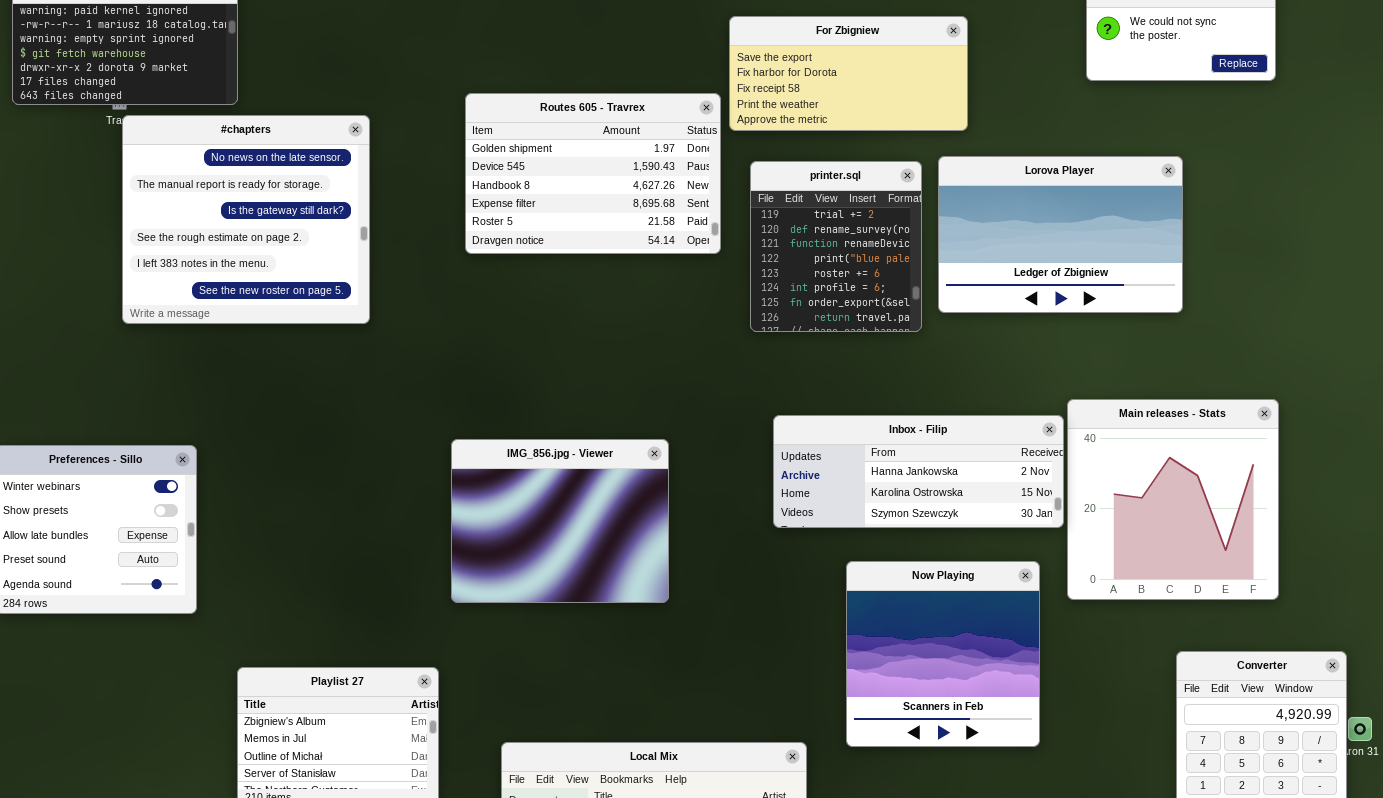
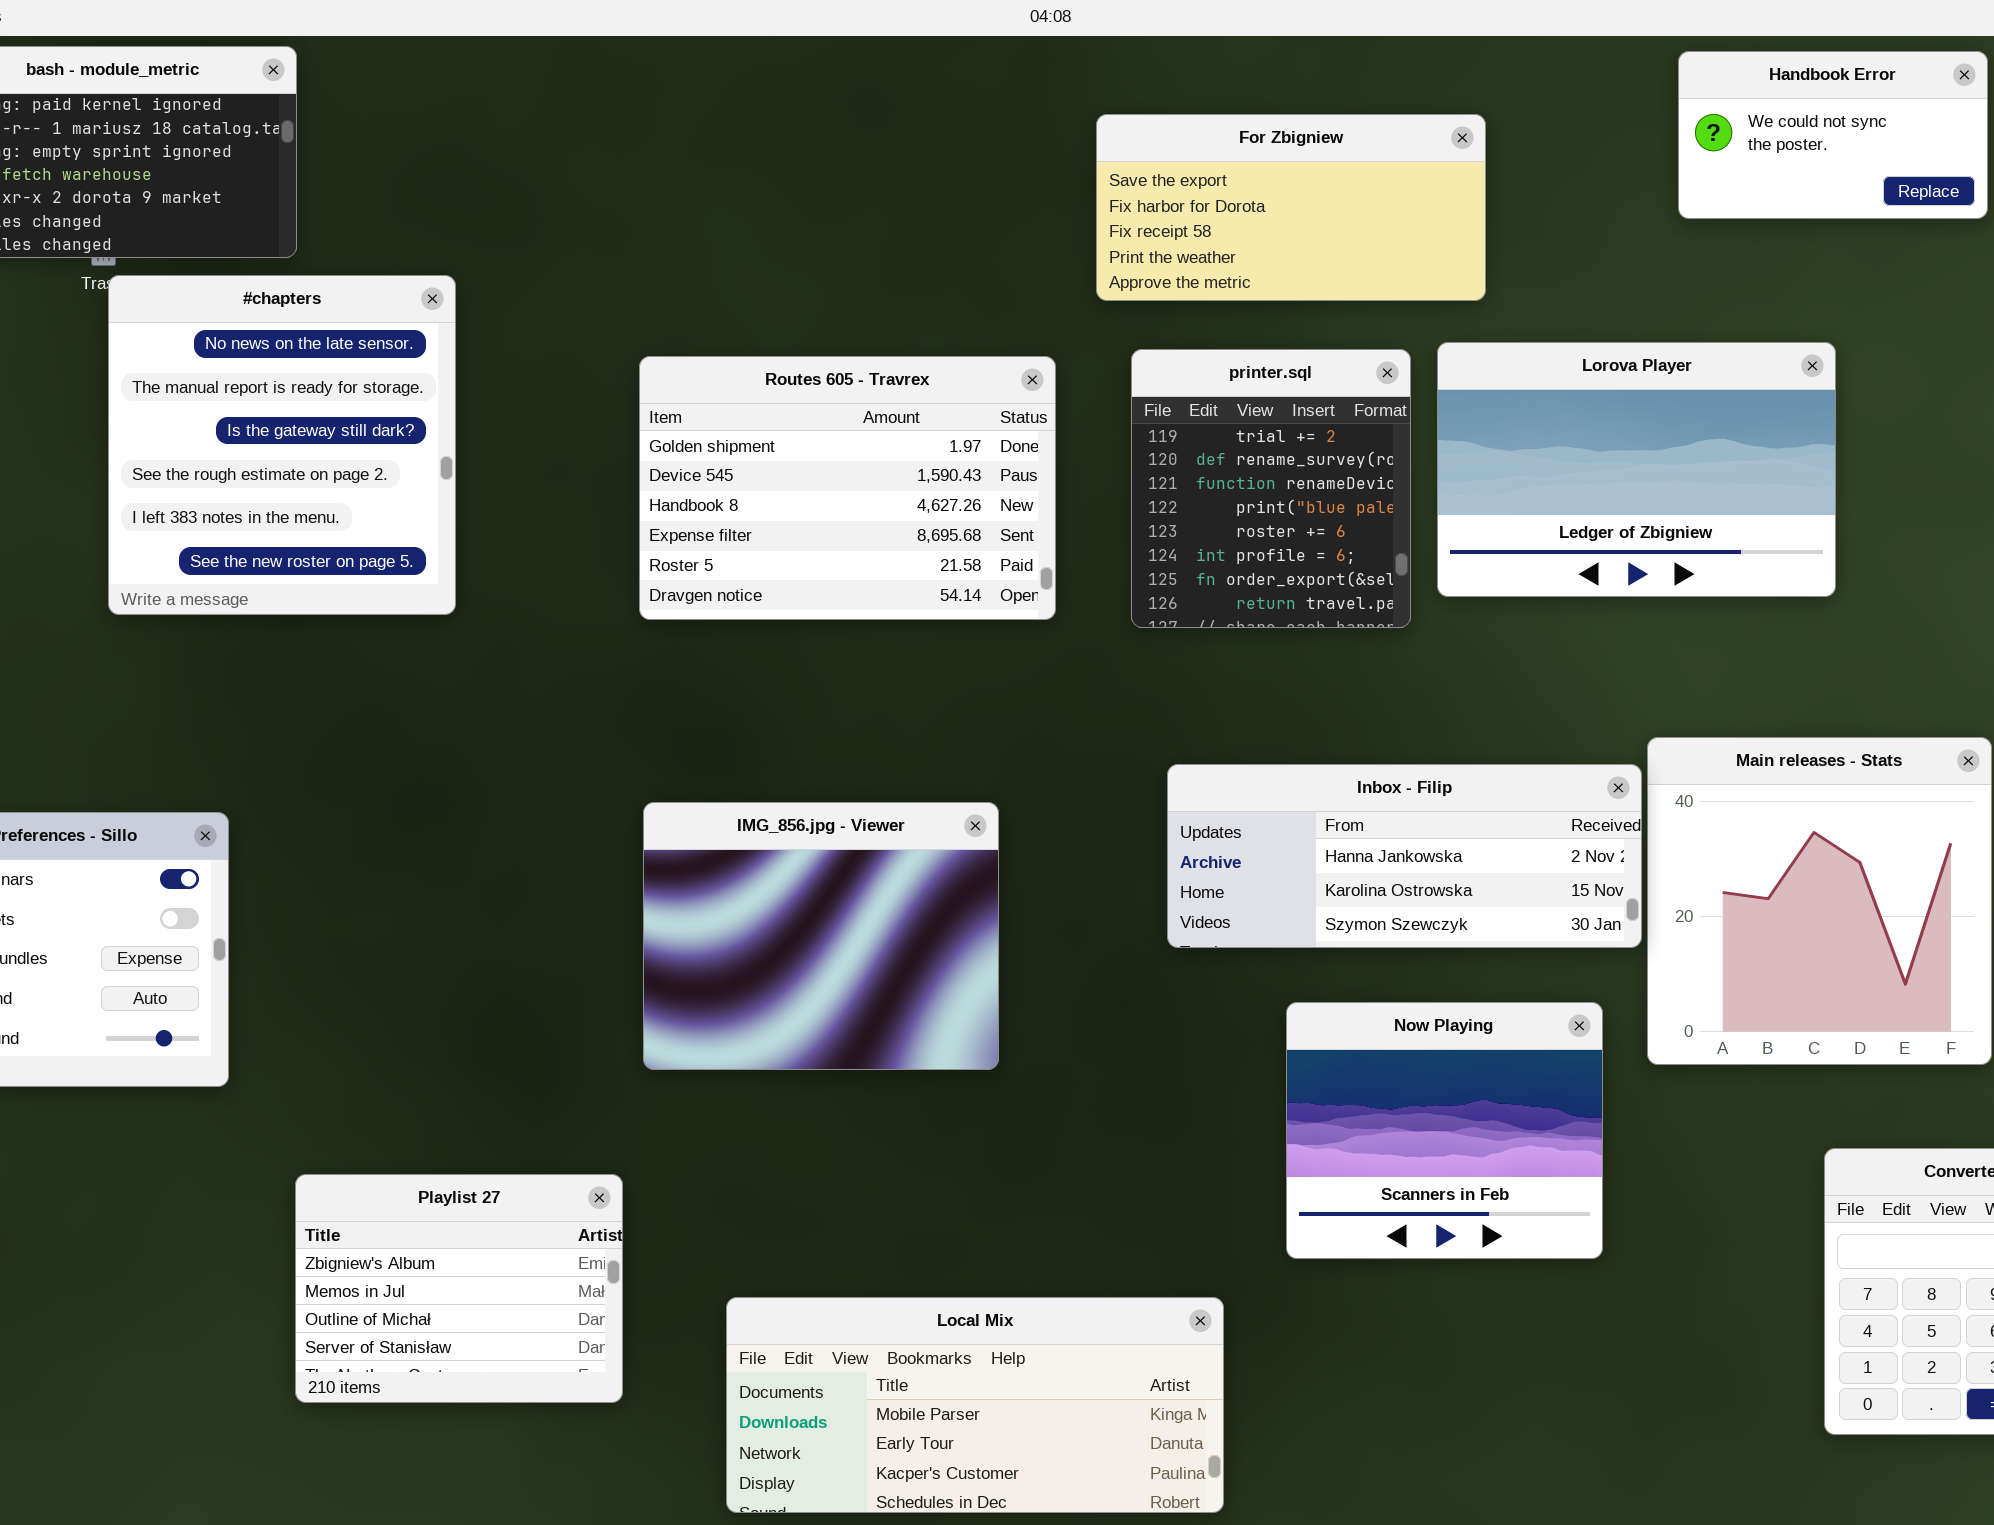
Routes 605 - Travrex: [465,93,721,254] -> [639,356,1056,620], moved
#chapters: [122,115,370,324] -> [108,275,456,615], resized
Now Playing: [846,561,1040,747] -> [1286,1002,1603,1259], resized

